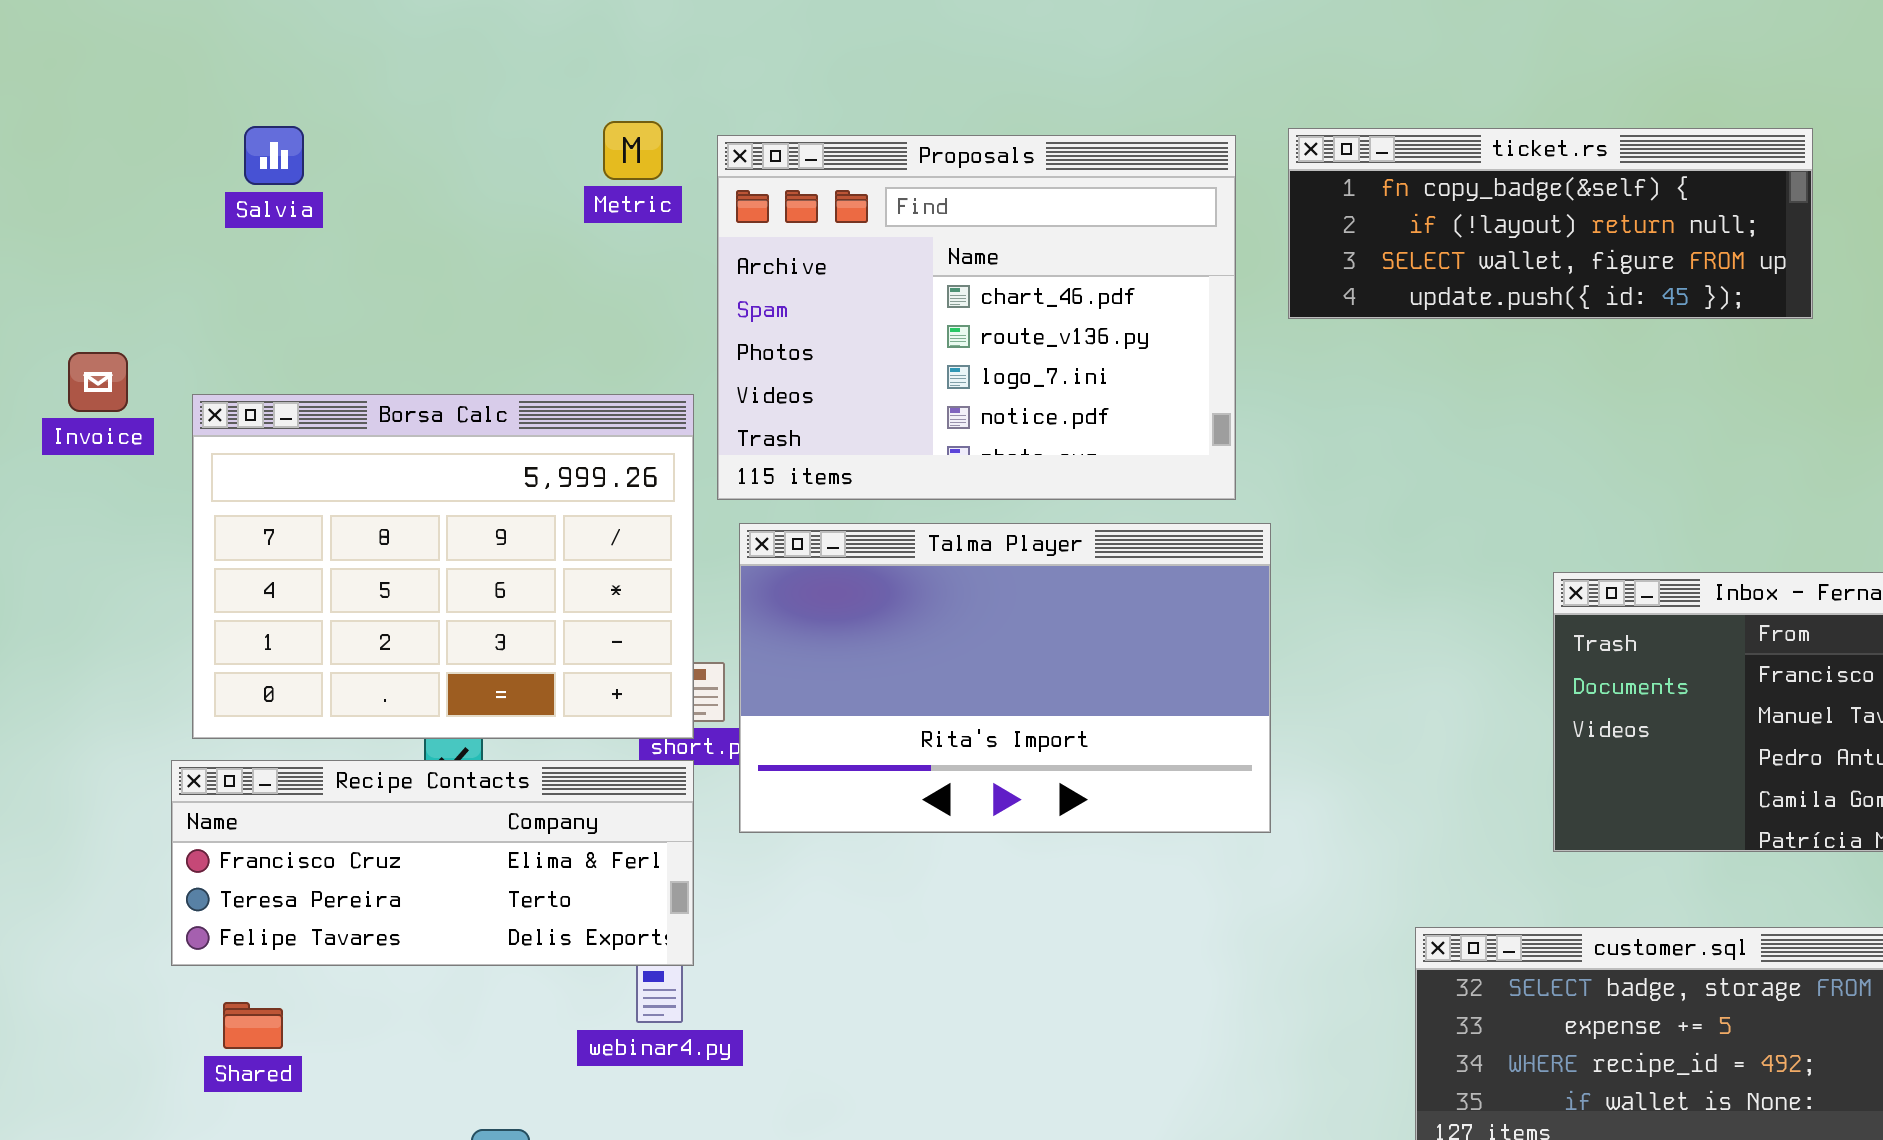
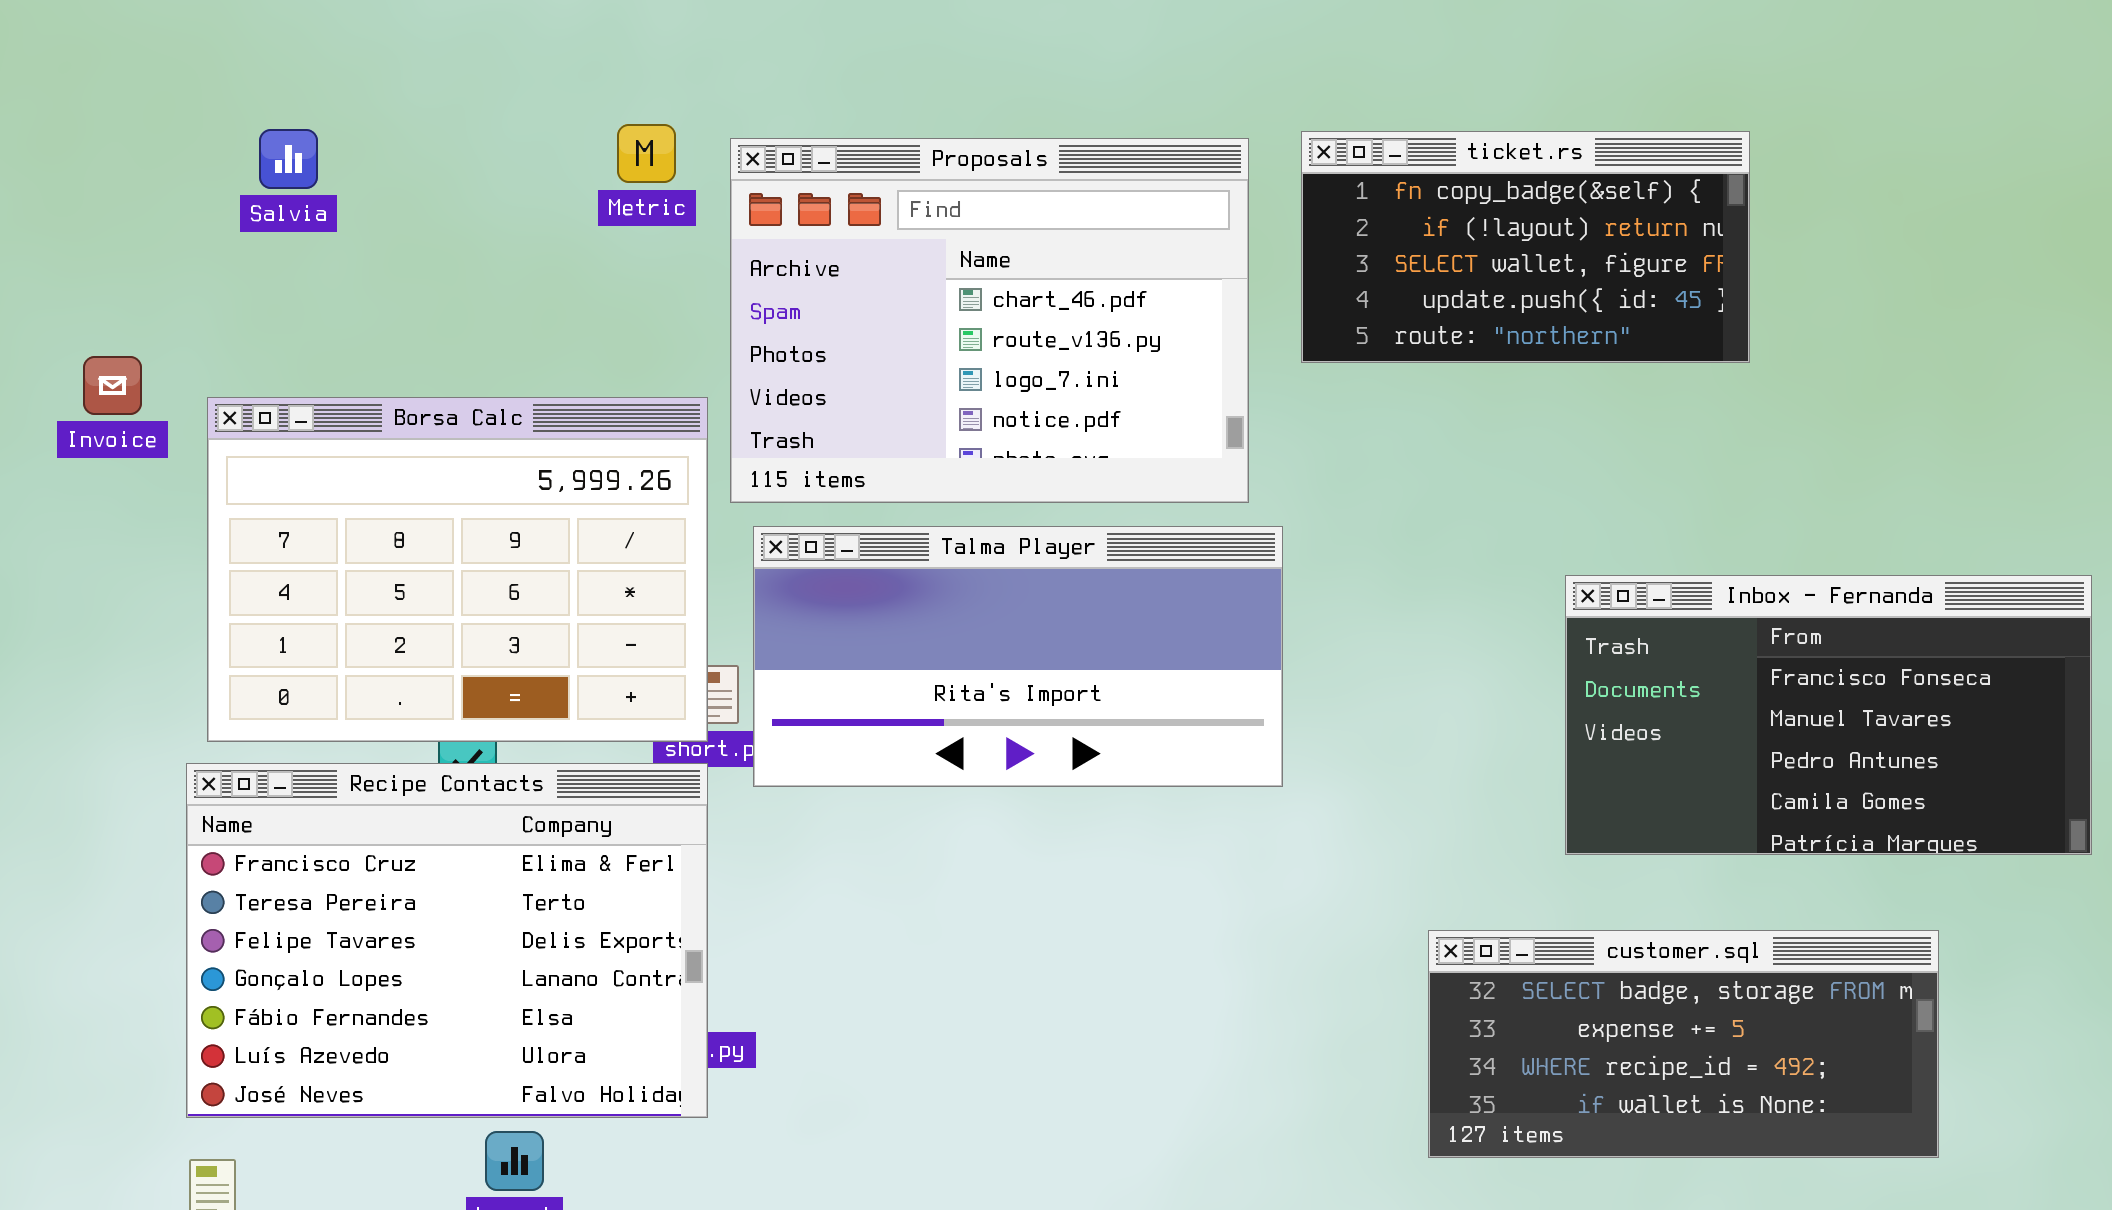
ticket.rs: [1288,128,1813,319] -> [1301,131,1750,363], resized
Talma Player: [739,523,1271,833] -> [753,526,1283,787], resized
Recipe Contacts: [171,760,694,966] -> [186,763,708,1118], resized

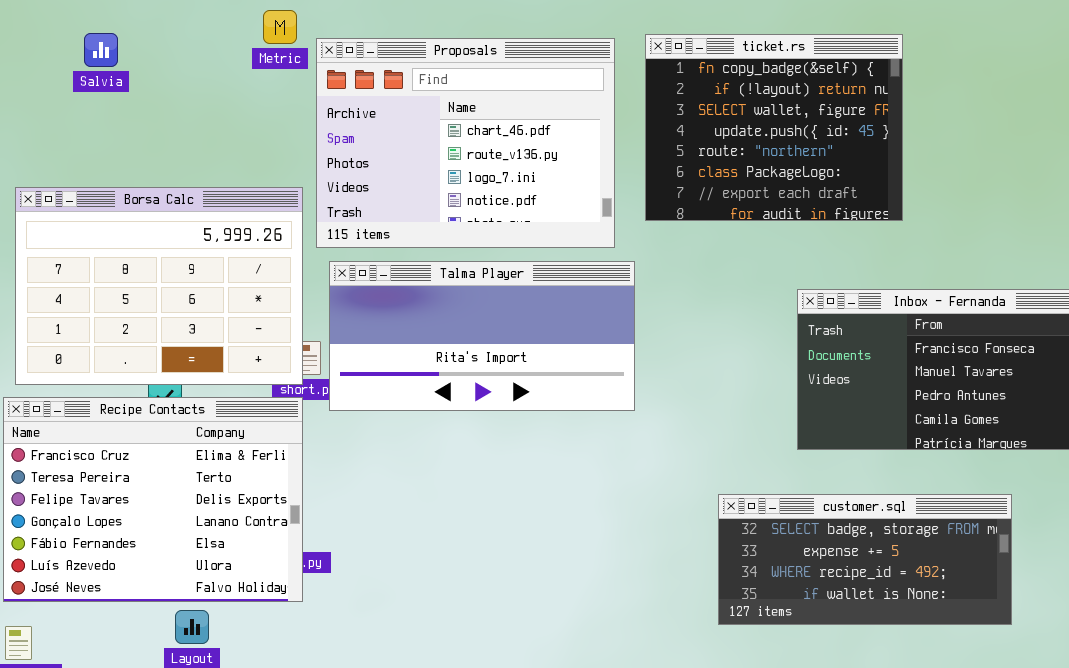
Metric: [617,124,676,183] -> [263,10,297,44], moved
Salvia: [259,129,318,189] -> [84,33,118,67], moved
ticket.rs: [1301,131,1750,363] -> [645,34,903,221], resized

